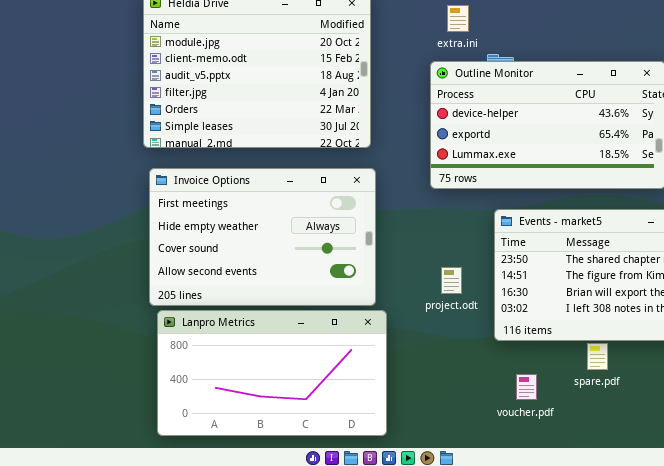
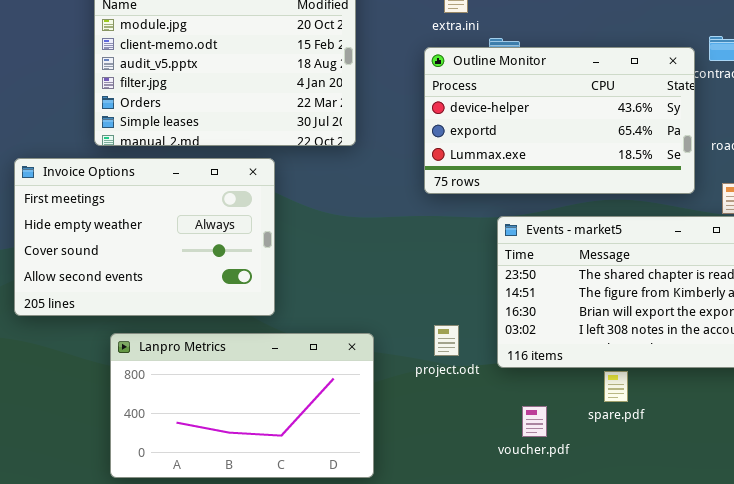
Invoice Options: [149,168,376,306] -> [14,158,275,316], moved
project.odt: [441,267,462,294] -> [434,325,459,356], moved

